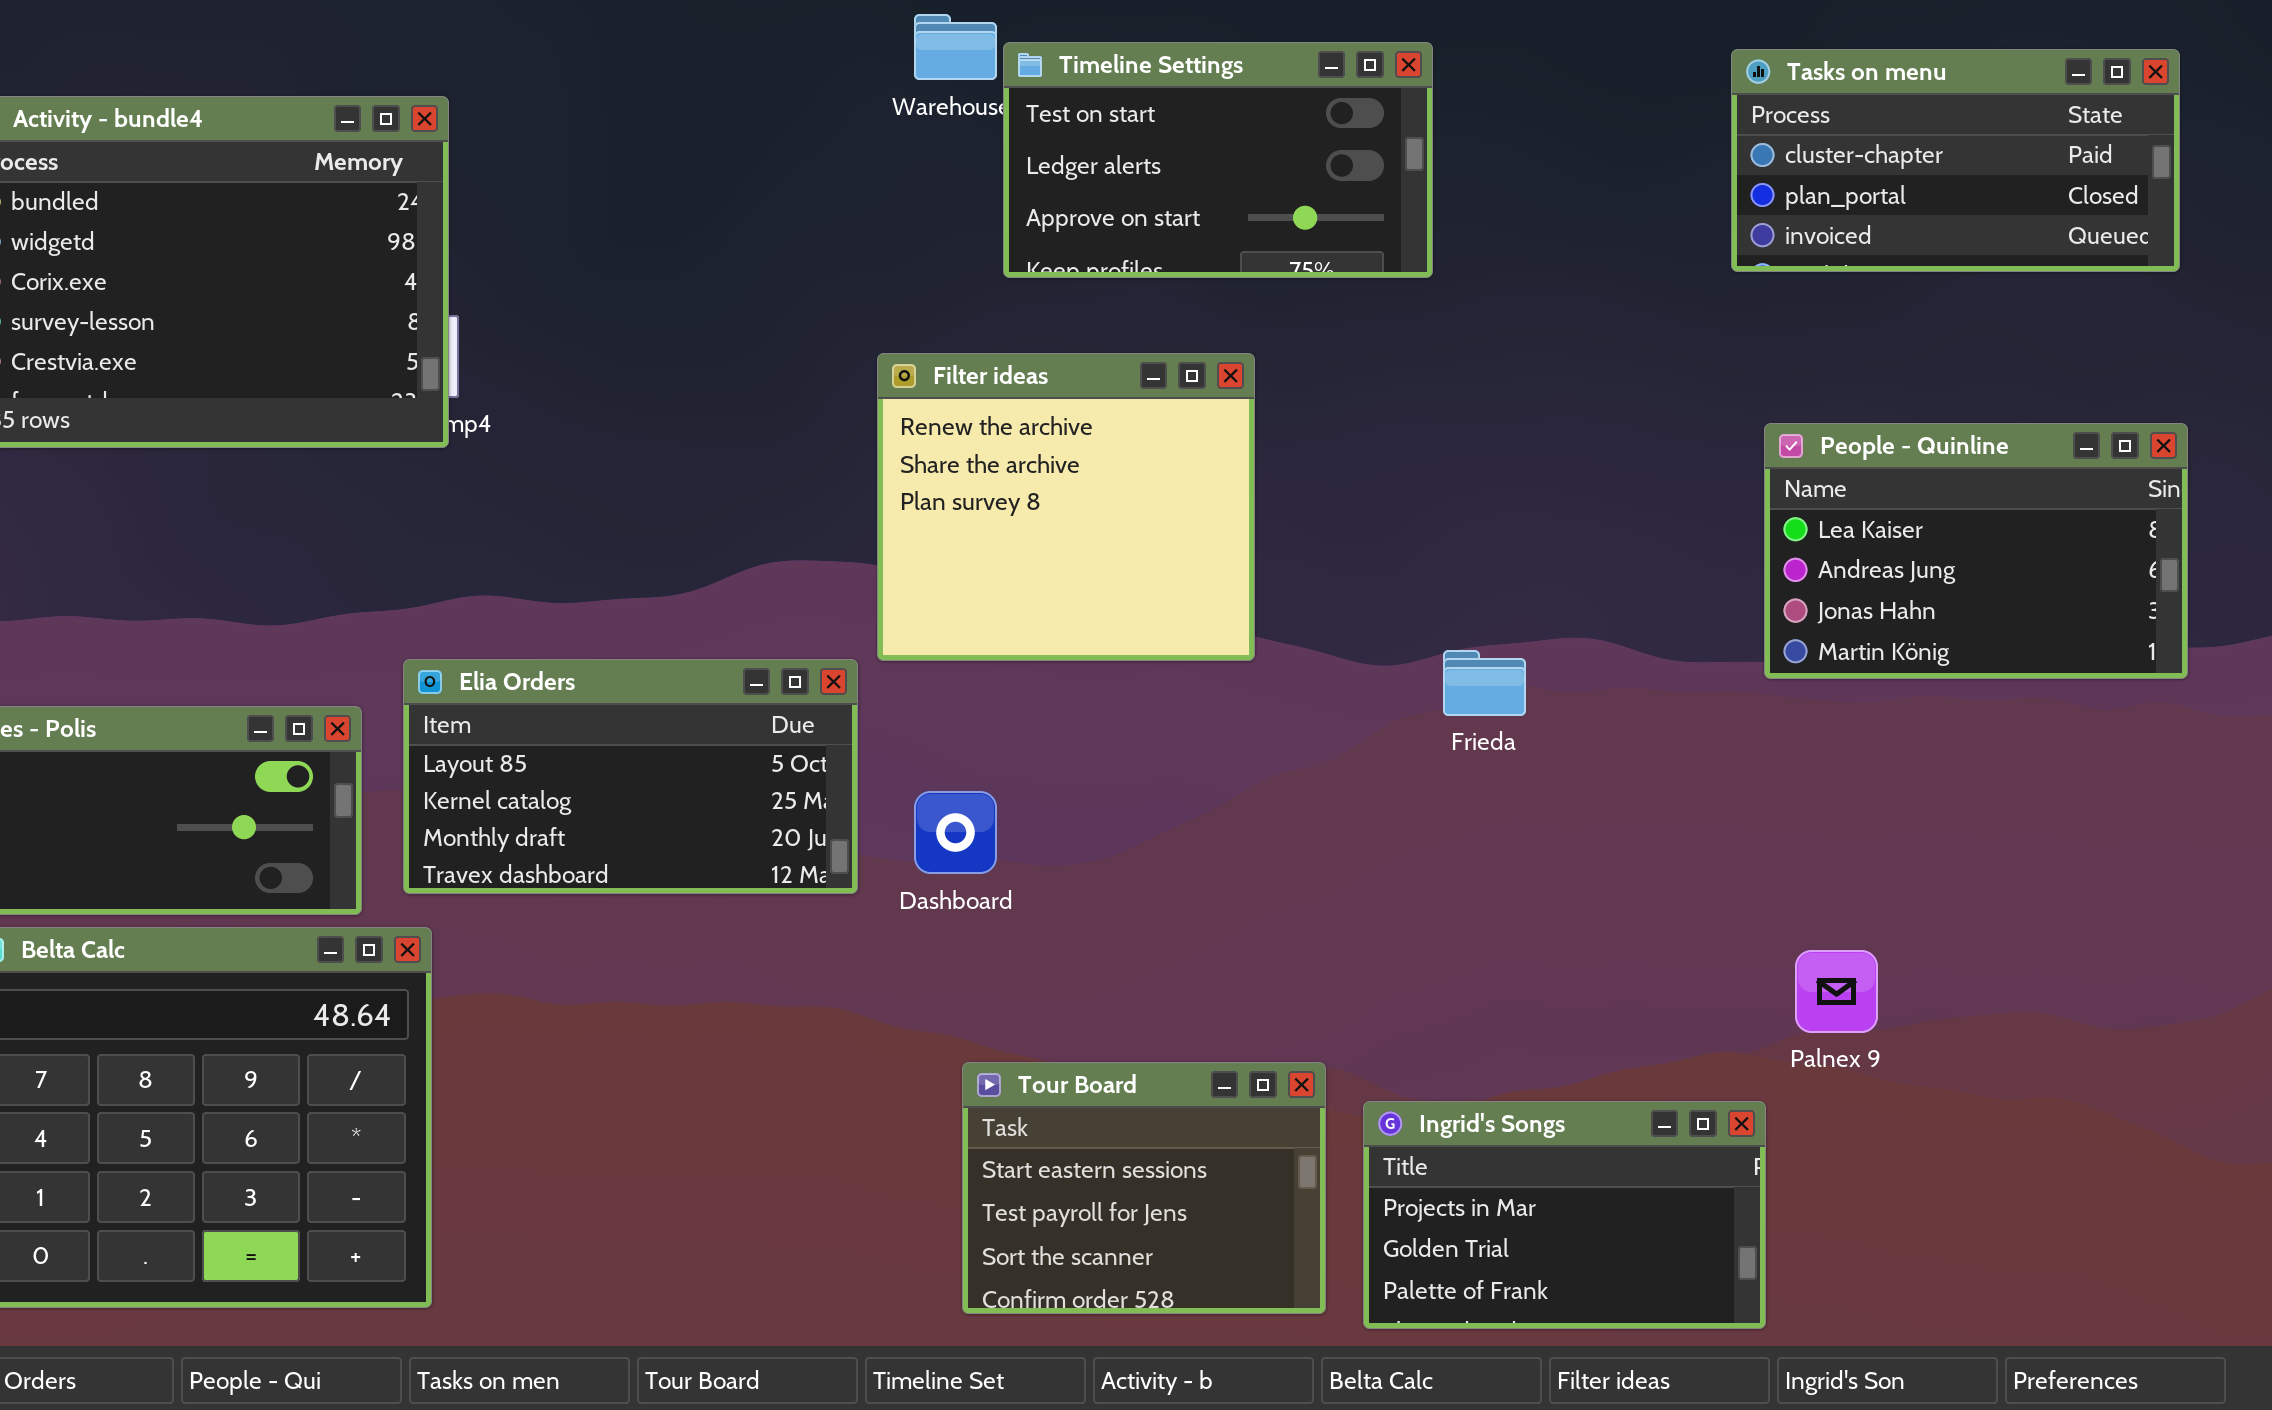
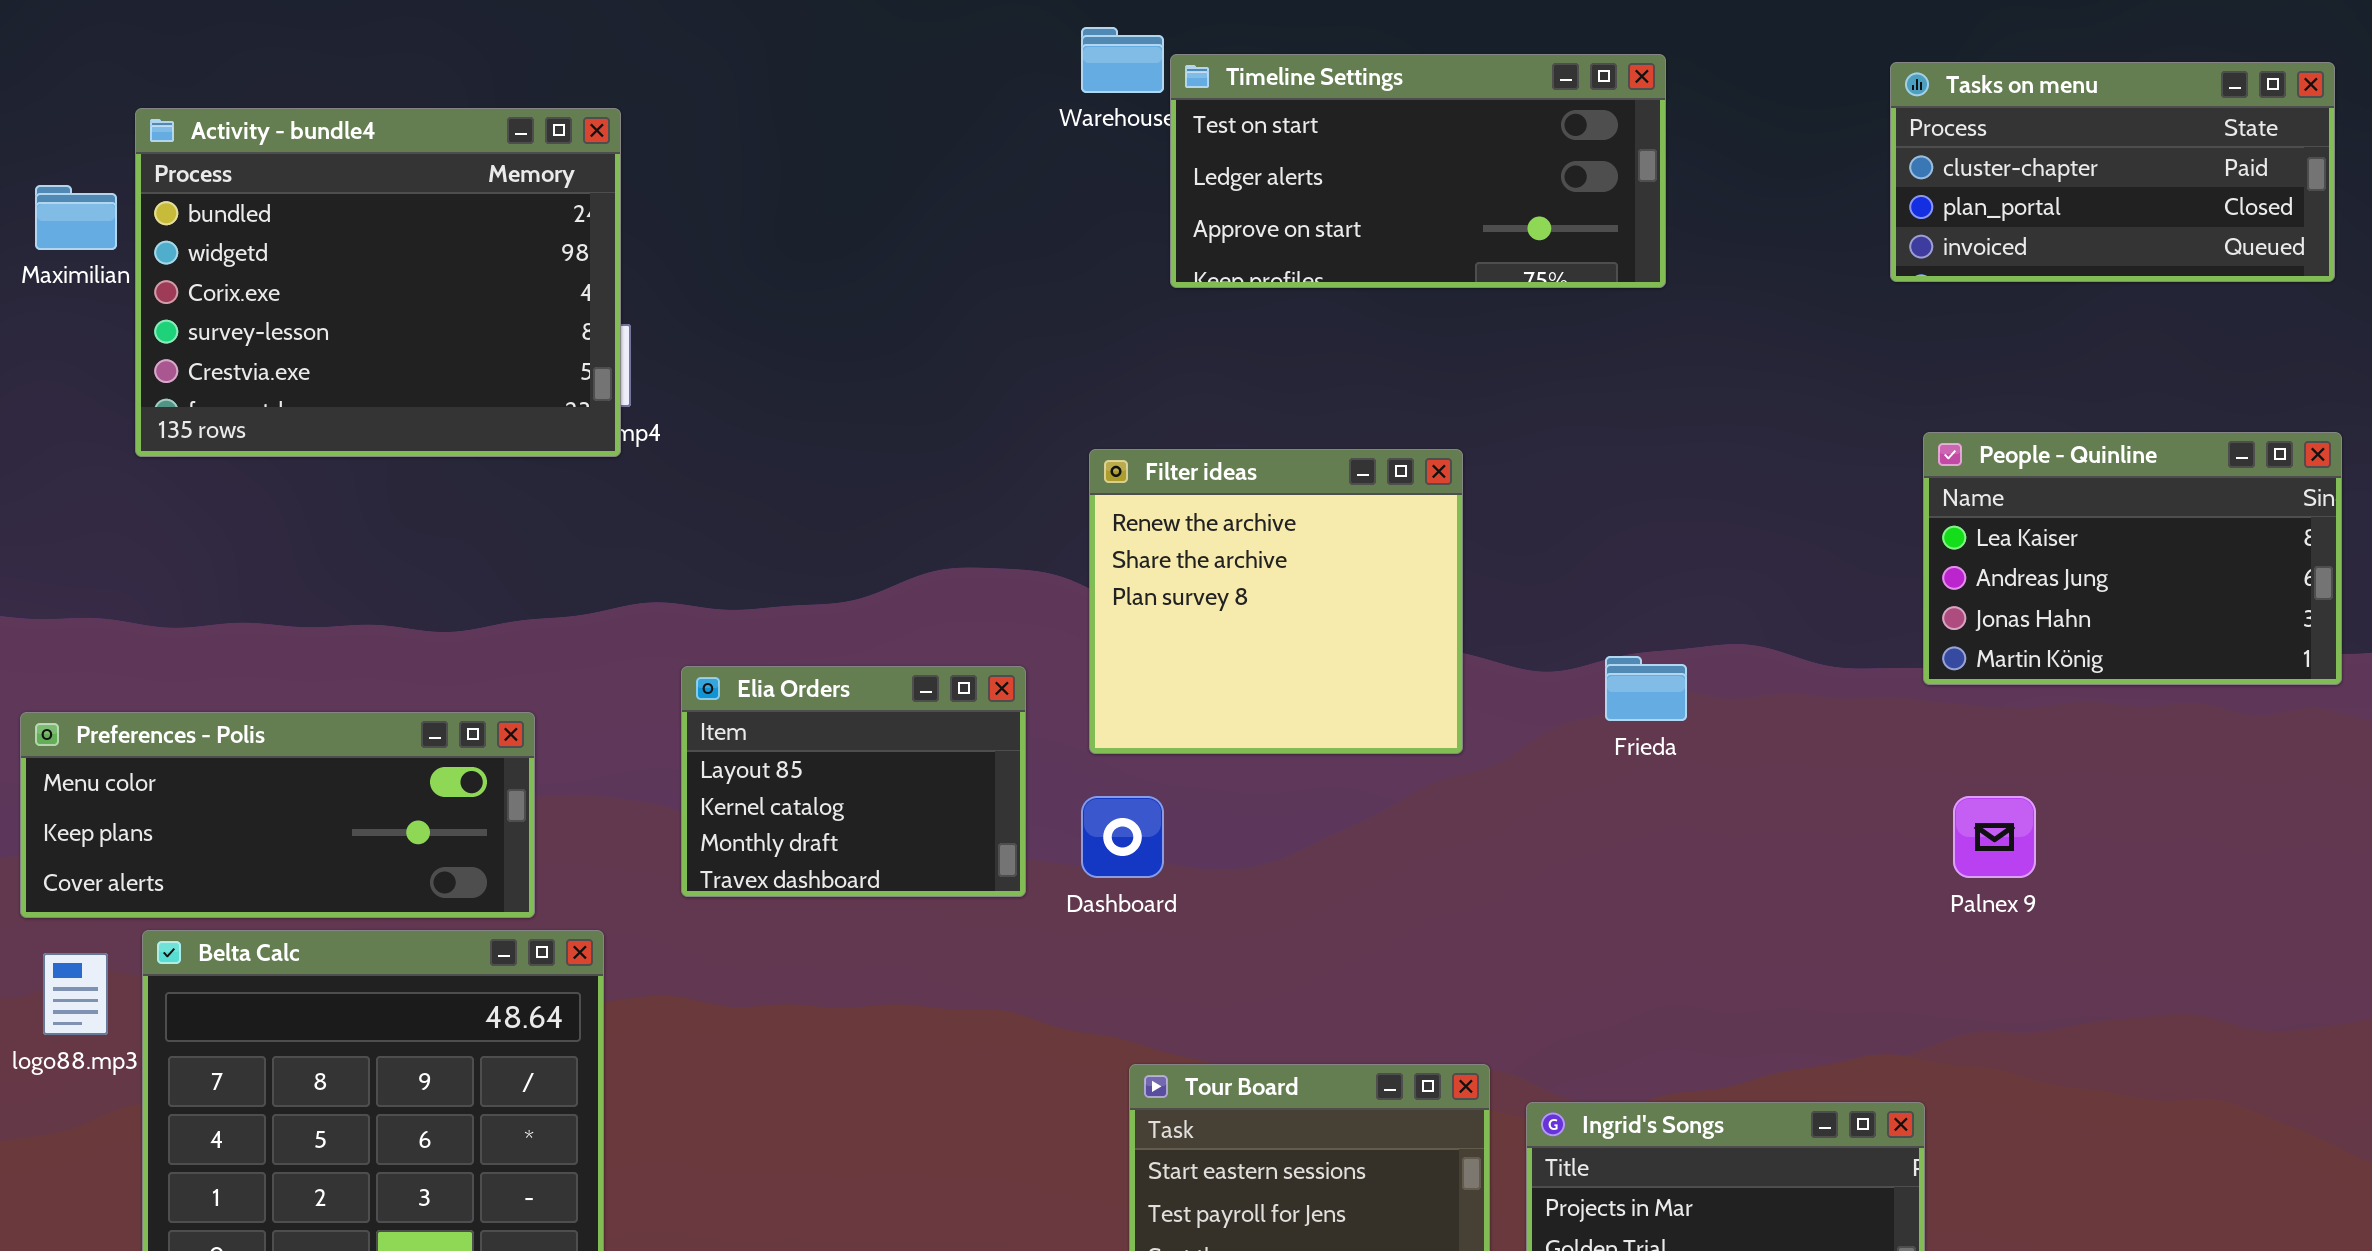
Timeline Settings: [1003,42,1433,278] -> [1170,54,1666,288], resized
Filter ideas: [877,353,1255,661] -> [1089,449,1463,754], moved
Elia Orders: [403,659,858,894] -> [681,666,1026,897], resized
Palnex 9: [1795,950,1878,1033] -> [1953,796,2036,878], moved

